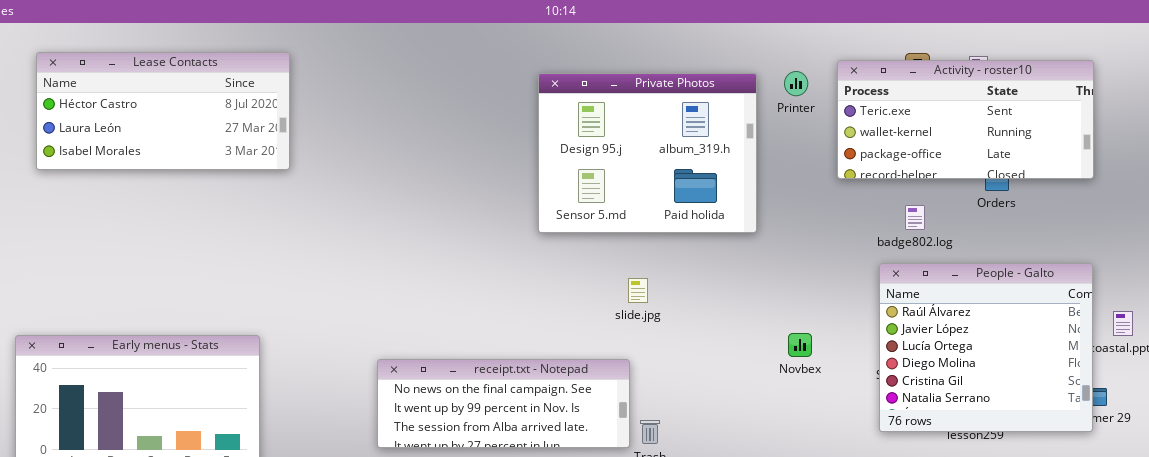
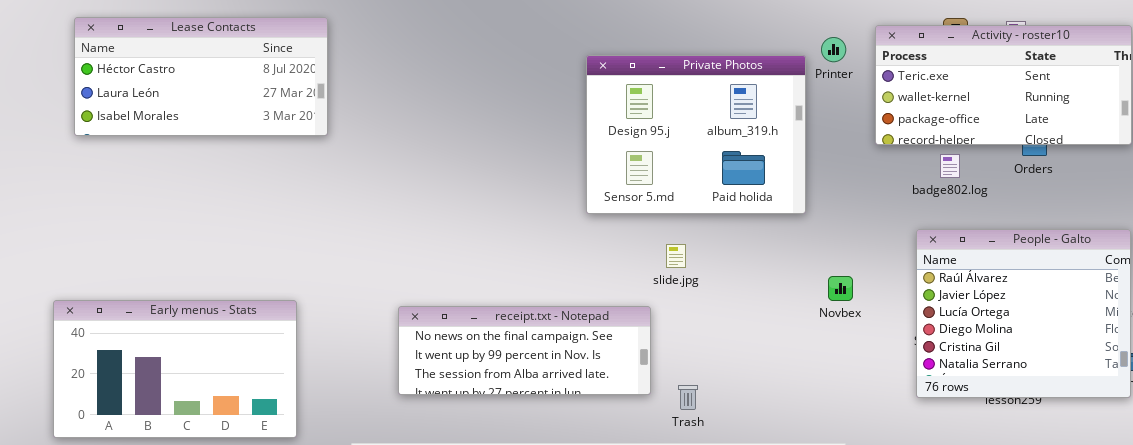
Private Photos: [538,73,757,233] -> [586,55,806,214], moved
badge802.log: [905,205,925,230] -> [940,154,960,178], moved
Novbex: [788,333,812,357] -> [828,276,853,301], moved
receipt.txt - Notepad: [377,359,630,448] -> [398,306,651,395], moved

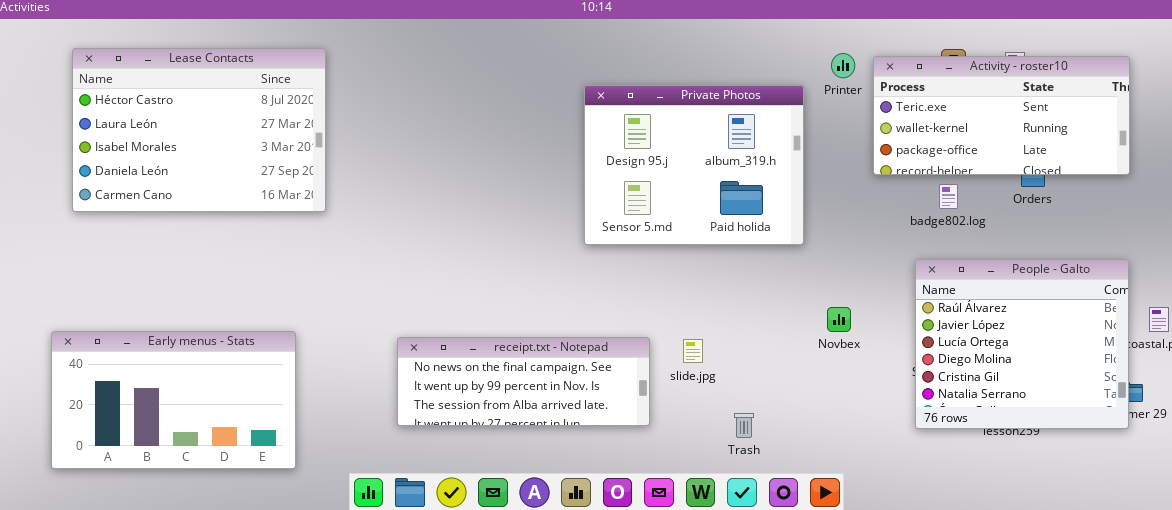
Lease Contacts: [74,17,328,136] -> [72,48,326,212], resized
Printer: [821,37,846,62] -> [831,53,855,78], moved
slide.jpg: [666,244,686,268] -> [683,339,703,363], moved
Trash: [678,385,698,410] -> [734,413,754,438], moved

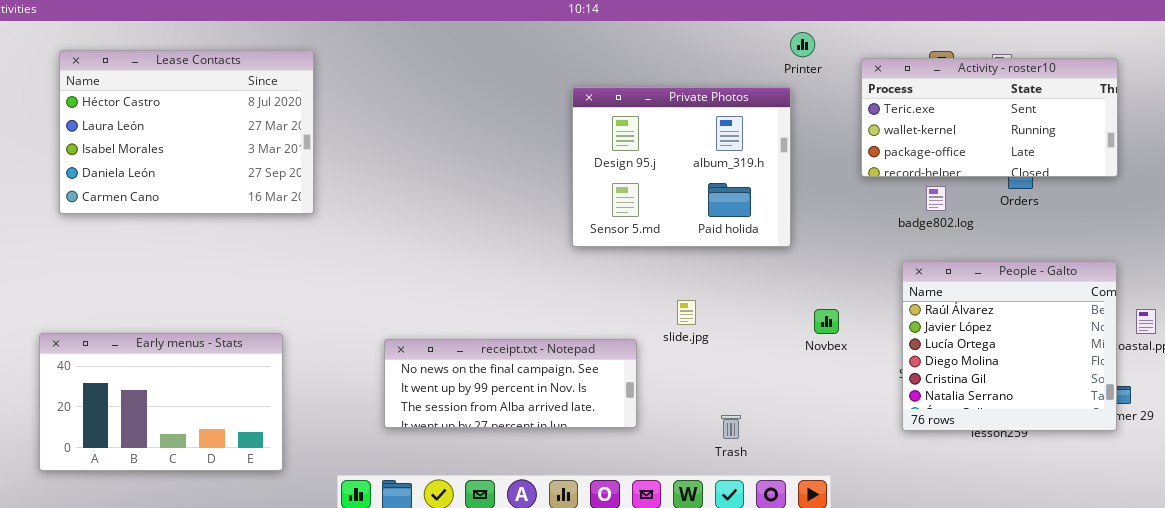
Printer: [831,53,855,78] -> [790,32,815,57], moved
slide.jpg: [683,339,703,363] -> [677,300,696,325], moved

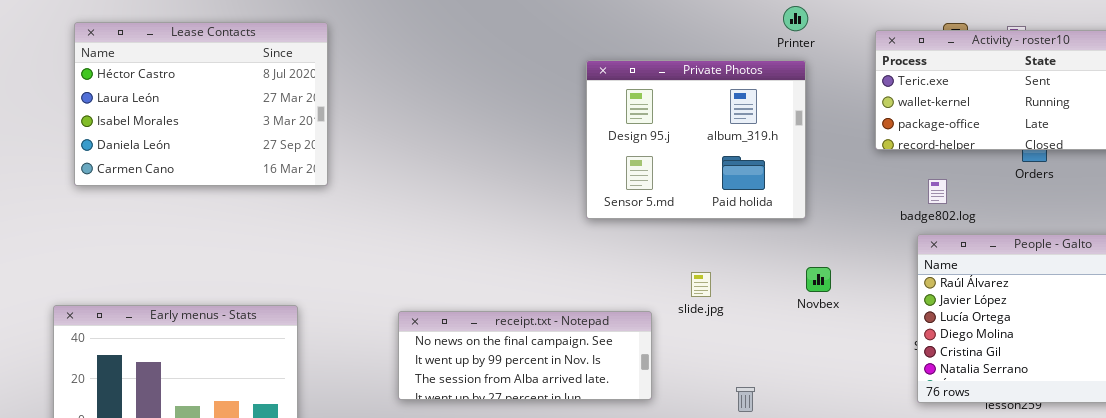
Printer: [790,32,815,57] -> [783,6,808,31], moved
badge802.log: [926,186,946,211] -> [928,179,947,204], moved
Novbex: [814,309,839,334] -> [806,267,831,292], moved

